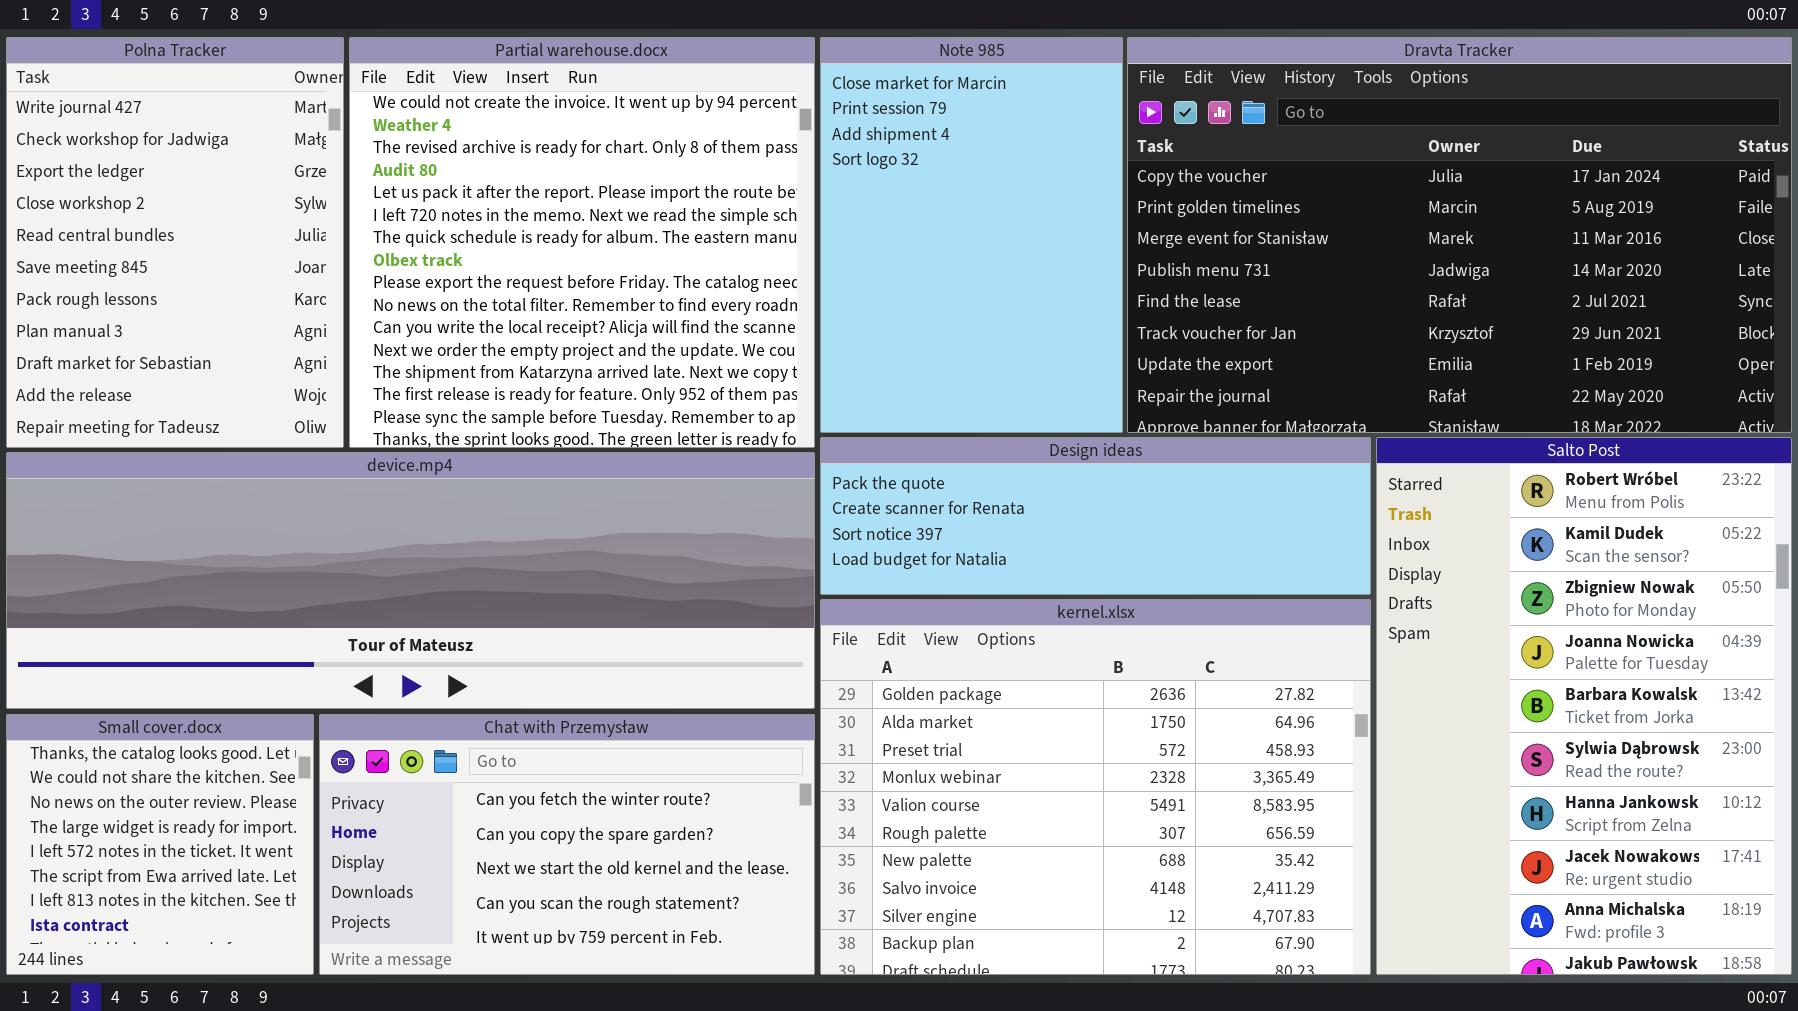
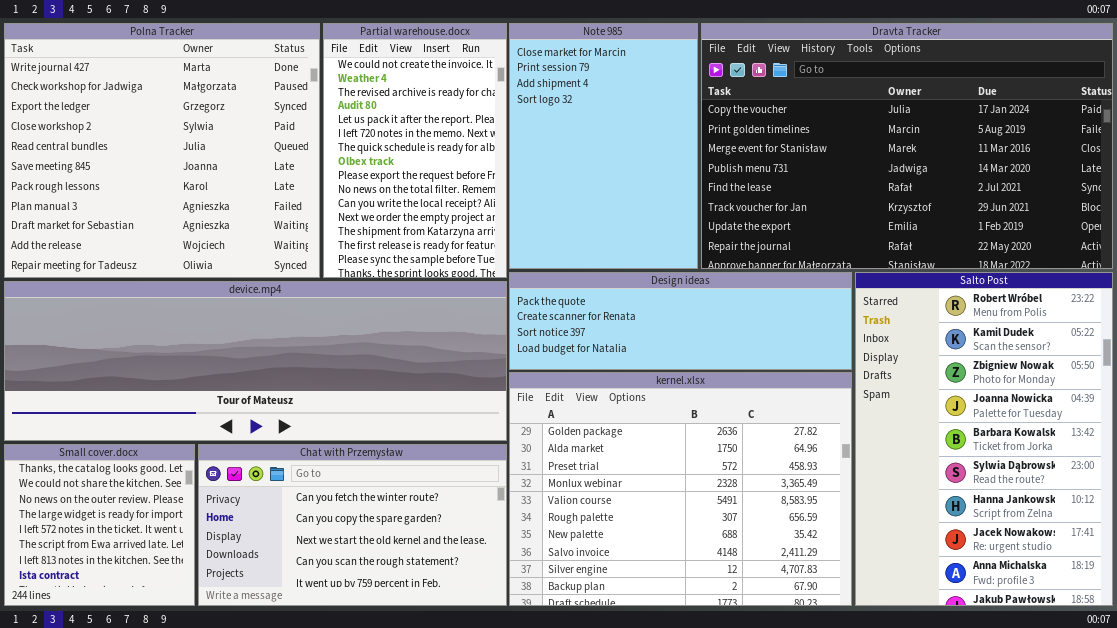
Polna Tracker: [6,37,344,448] -> [4,23,320,278], resized
Partial warehouse.docx: [349,37,815,448] -> [323,23,507,278], resized

